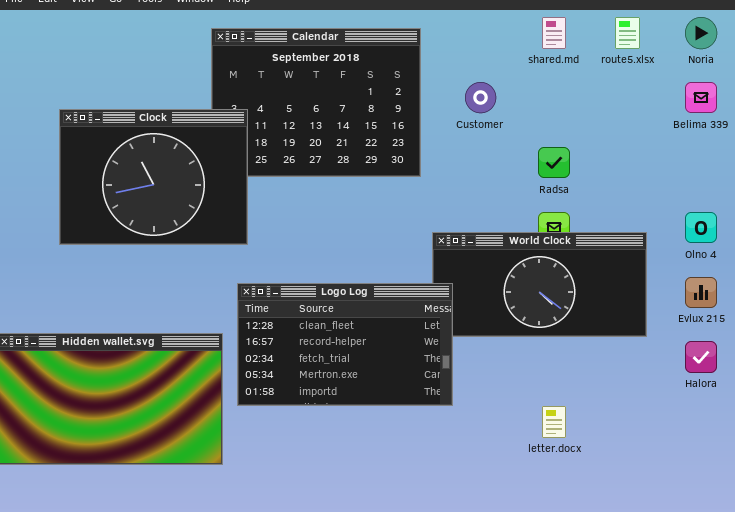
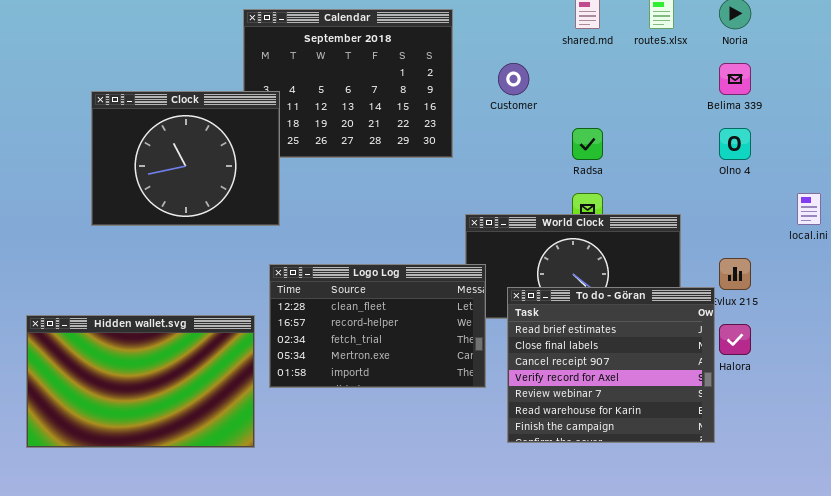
Olno 4: [685,212,717,243] -> [719,128,751,160], moved
To do - Göran: none -> [507,287,715,443], opened

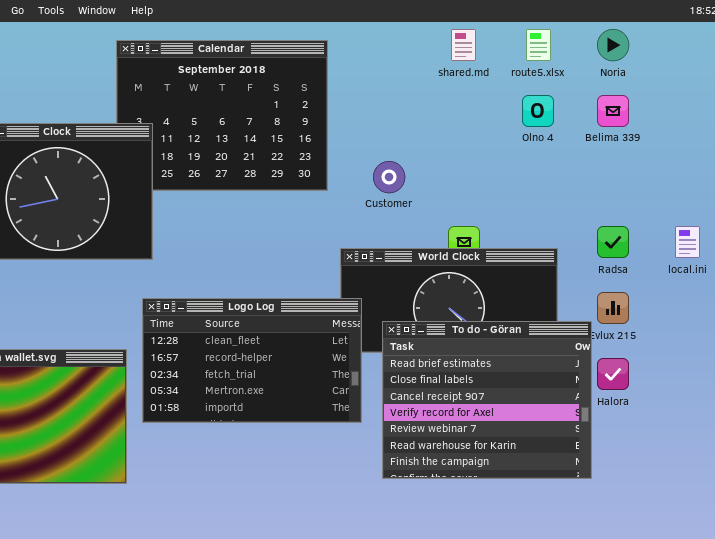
Customer: [498,63,529,95] -> [373,161,405,193], moved
Radsa: [572,128,603,160] -> [597,226,629,258], moved
Olno 4: [719,128,751,160] -> [522,95,554,127], moved

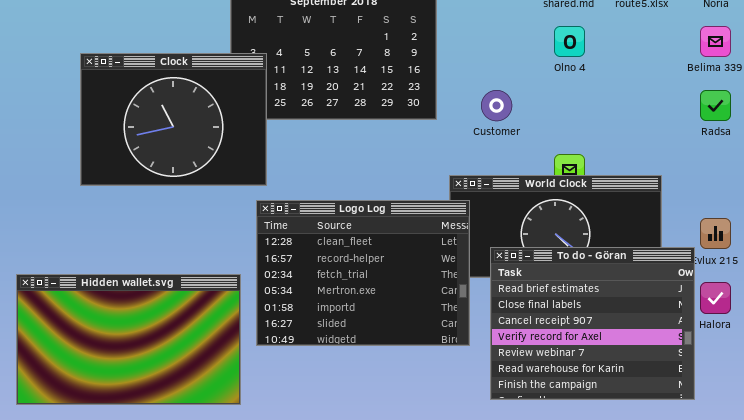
Olno 4: [522,95,554,127] -> [554,26,585,57], moved
Radsa: [597,226,629,258] -> [700,90,731,121], moved
Logo Log: [142,298,362,423] -> [256,200,470,346], resized

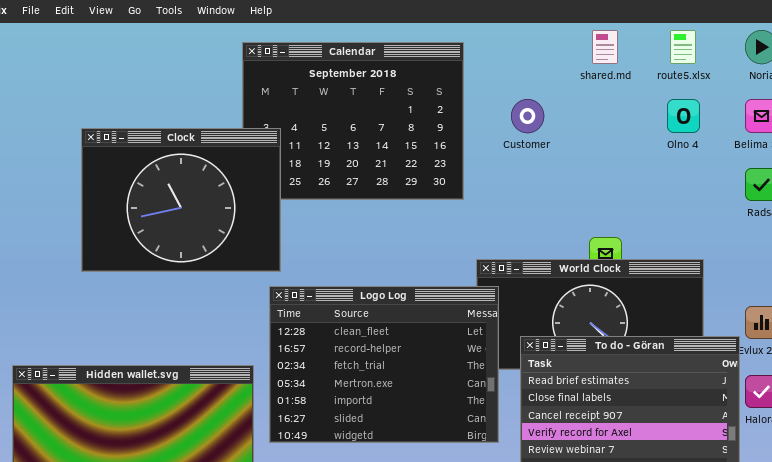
Olno 4: [554,26,585,57] -> [667,99,700,133], moved
Customer: [481,90,512,121] -> [511,99,544,133], moved

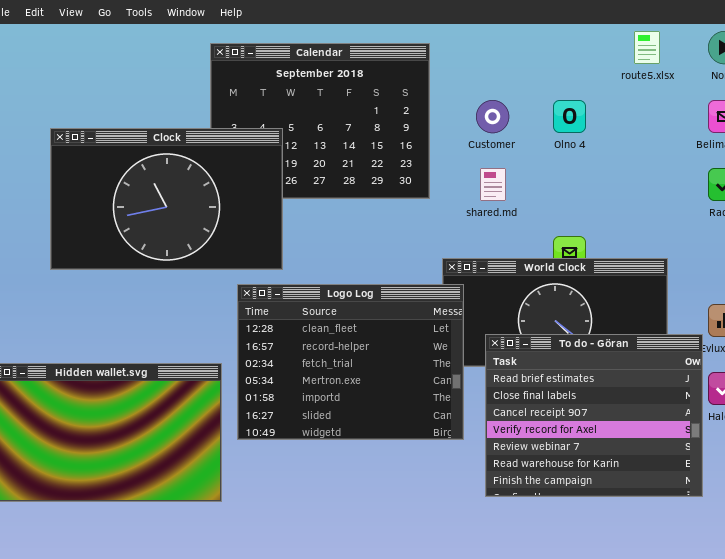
shared.md: [592,30,618,64] -> [480,168,506,201], moved
Olno 4: [667,99,700,133] -> [553,100,586,133], moved
Clock: [81,128,281,272] -> [50,128,283,270], resized

